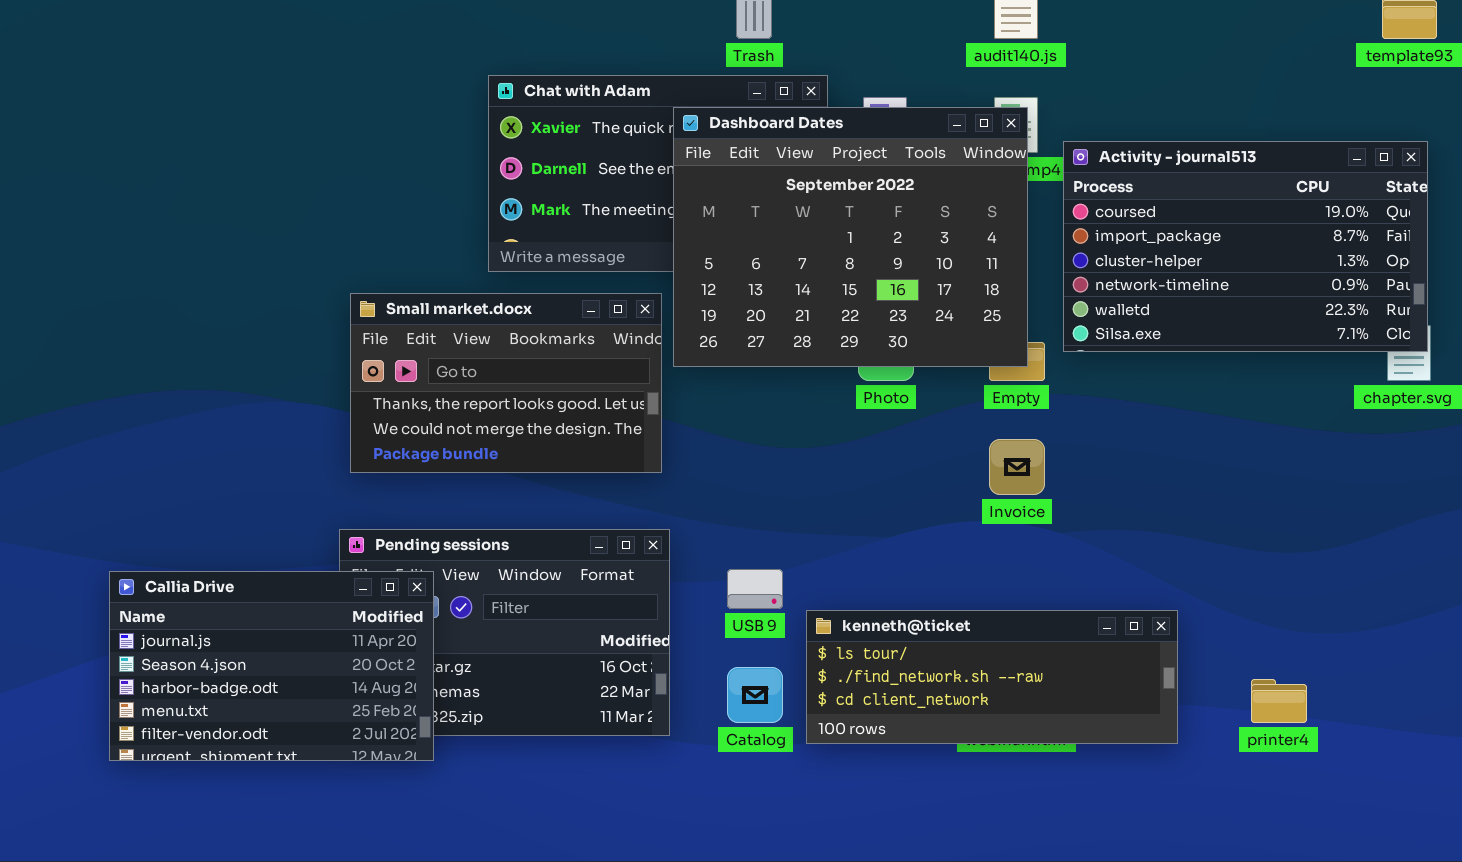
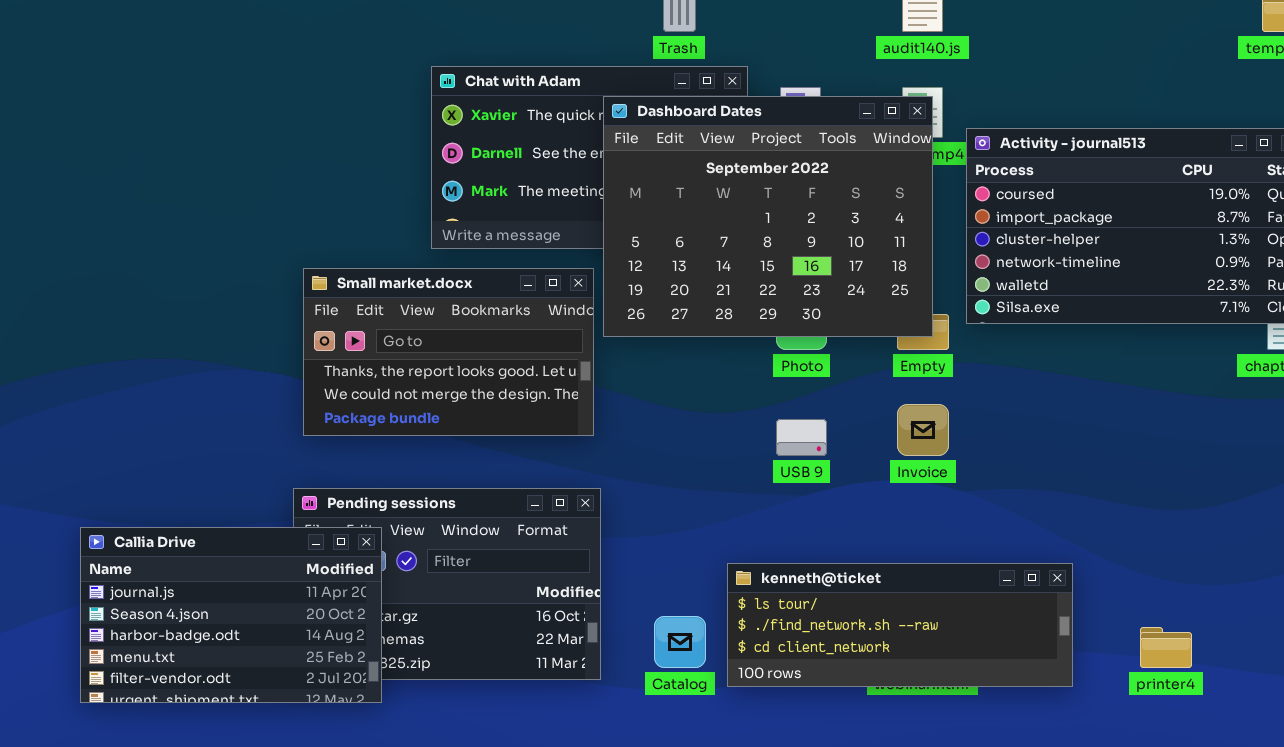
USB 9: [727,569,783,609] -> [776,419,827,456], moved

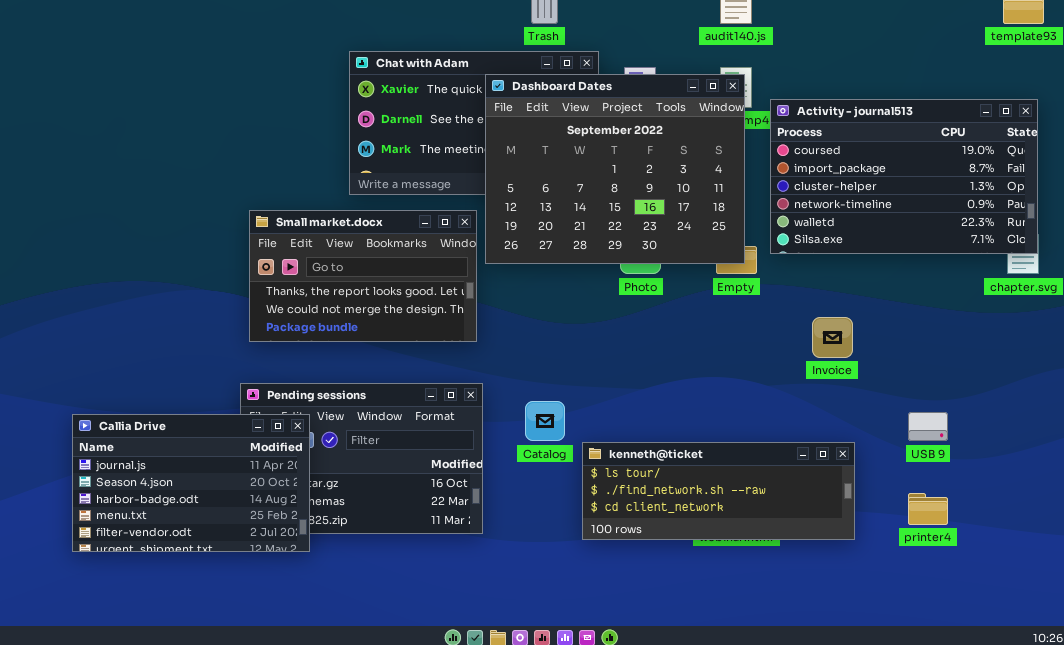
Invoice: [897,404,949,456] -> [812,317,853,358], moved
USB 9: [776,419,827,456] -> [908,412,948,441], moved
Catalog: [654,616,706,668] -> [525,401,565,441], moved

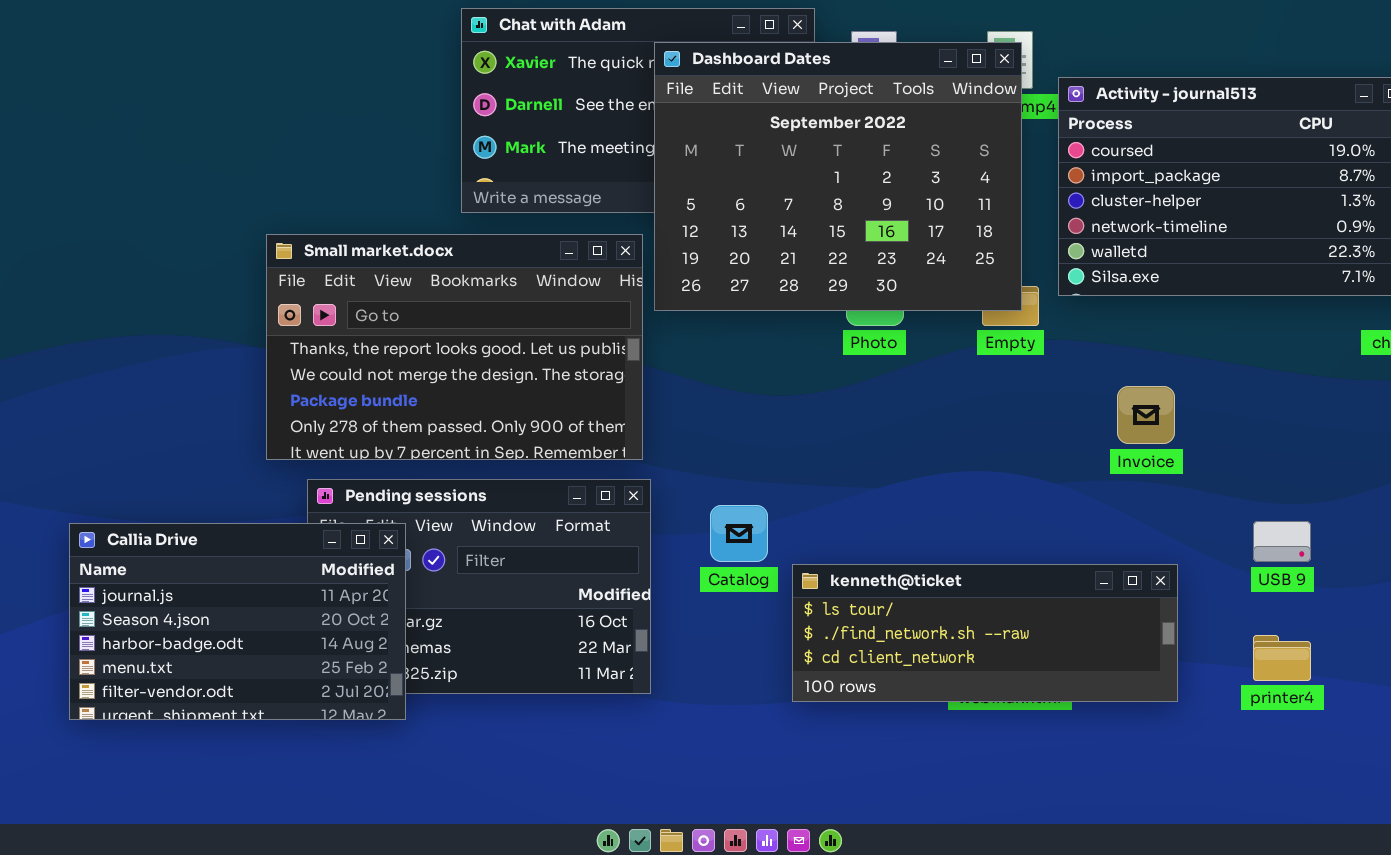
Small market.docx: [249,210,477,342] -> [266,234,643,460], resized

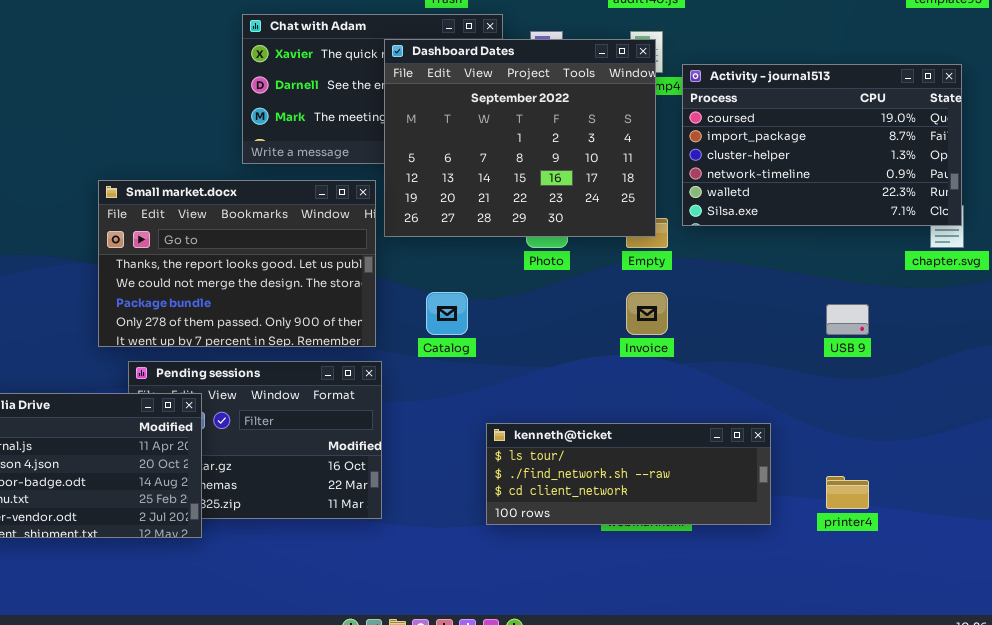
Invoice: [1117,386,1175,444] -> [626,292,668,335], moved
Catalog: [710,505,768,562] -> [426,292,468,335], moved
USB 9: [1253,521,1311,562] -> [826,304,869,335], moved

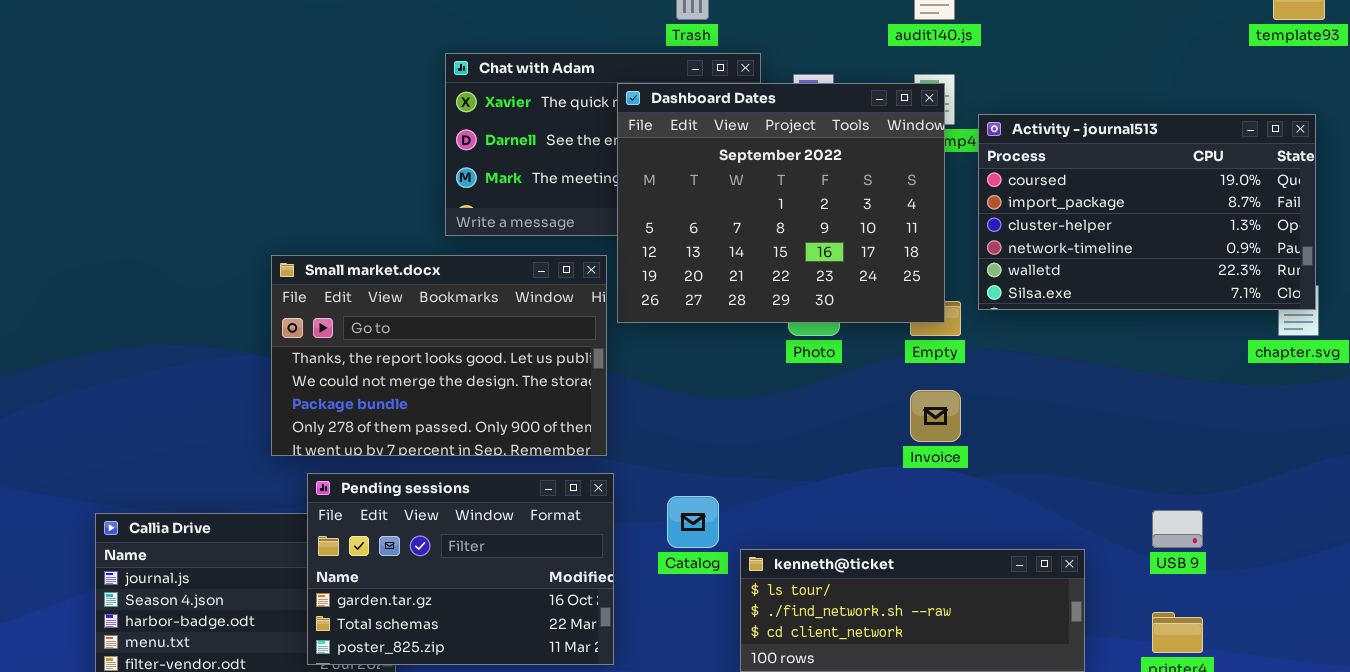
Catalog: [426,292,468,335] -> [667,496,719,548], moved
USB 9: [826,304,869,335] -> [1152,510,1203,548], moved
Pending sessions: [128,361,382,519] -> [307,473,614,665], raised

